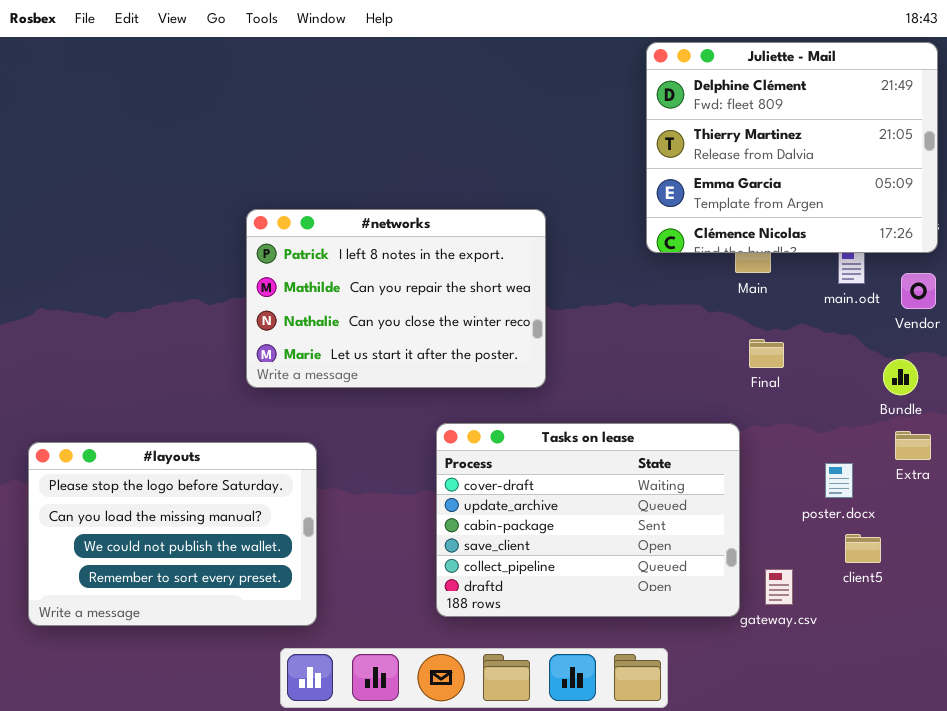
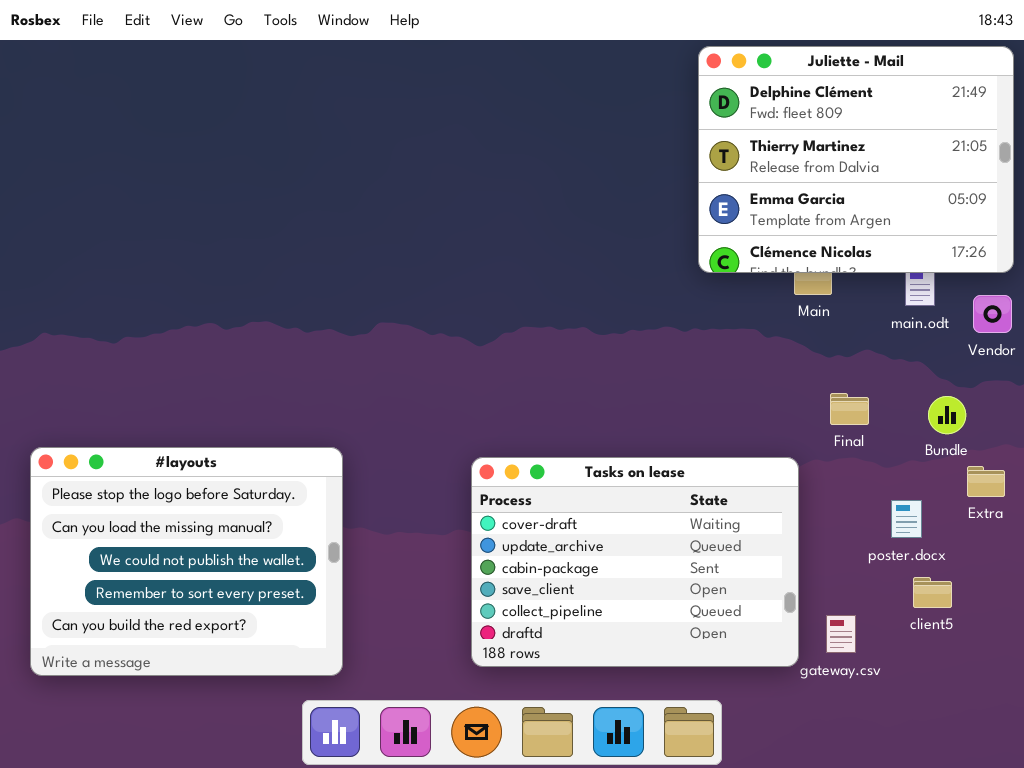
#networks: [246,209,546,388] -> none, closed
Final: [749,339,784,368] -> [830,393,869,425], moved
Bundle: [883,359,918,395] -> [928,396,966,434], moved
#layouts: [28,442,317,626] -> [30,447,343,676], resized

